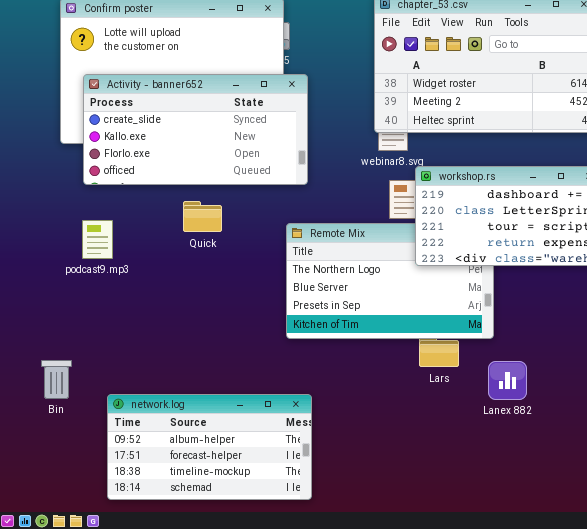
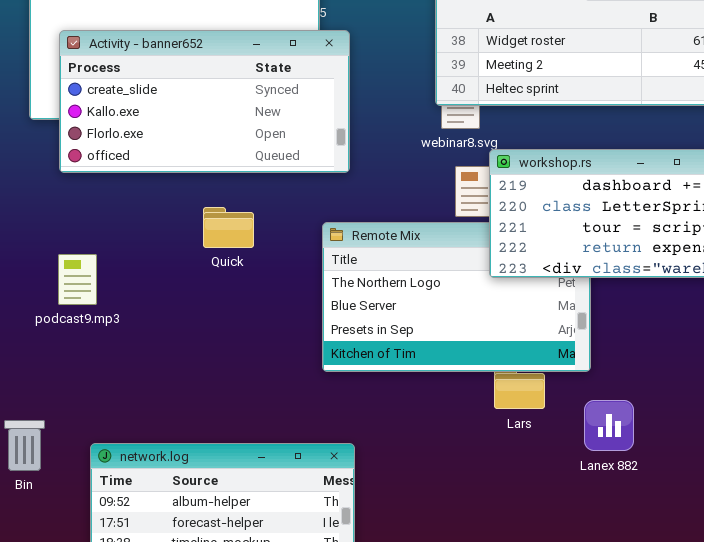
Quick: [183,201,222,232] -> [203,207,254,248], moved
podcast9.mp3: [82,220,113,259] -> [58,254,97,305], moved
Bin: [41,360,72,399] -> [4,420,45,471], moved

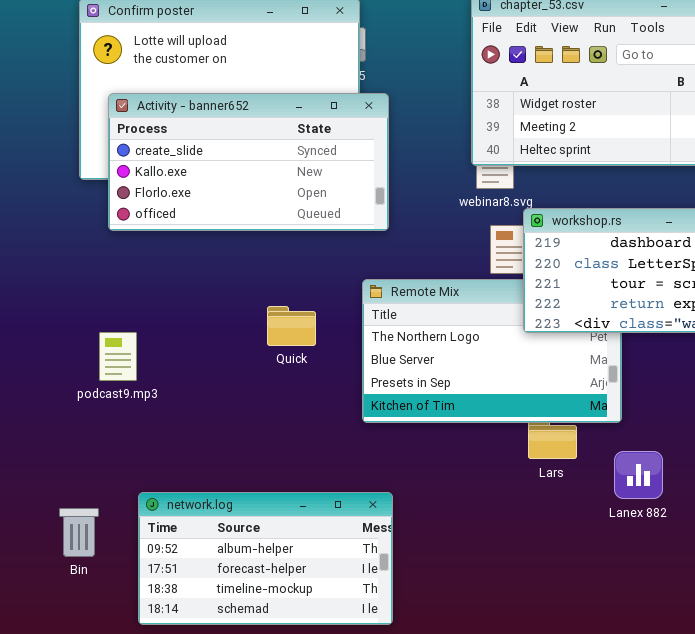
Quick: [203,207,254,248] -> [267,306,316,346], moved
podcast9.mp3: [58,254,97,305] -> [99,332,137,381], moved
Bin: [4,420,45,471] -> [59,508,99,557], moved

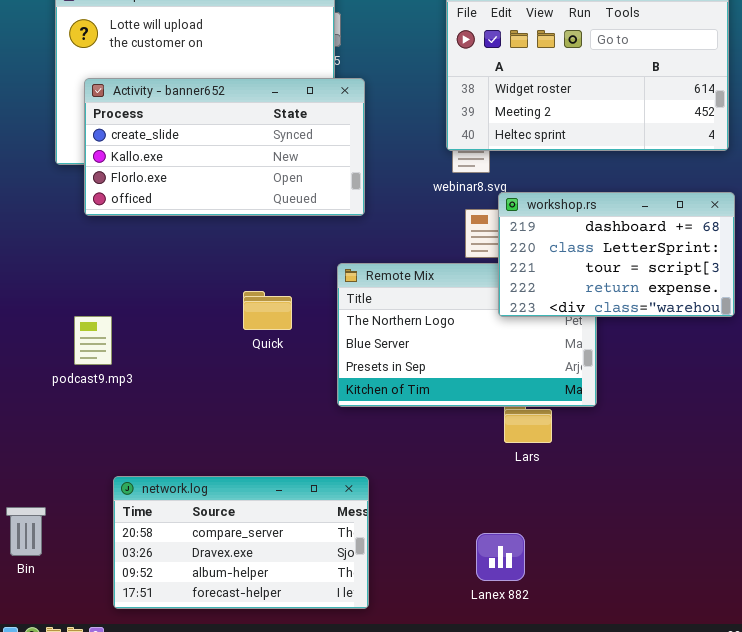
Lanex 882: [614,451,663,499] -> [476,533,525,581], moved
network.log: [138,492,393,625] -> [113,476,369,609], scrolled up 2 rows
Bin: [59,508,99,557] -> [6,507,46,556], moved

